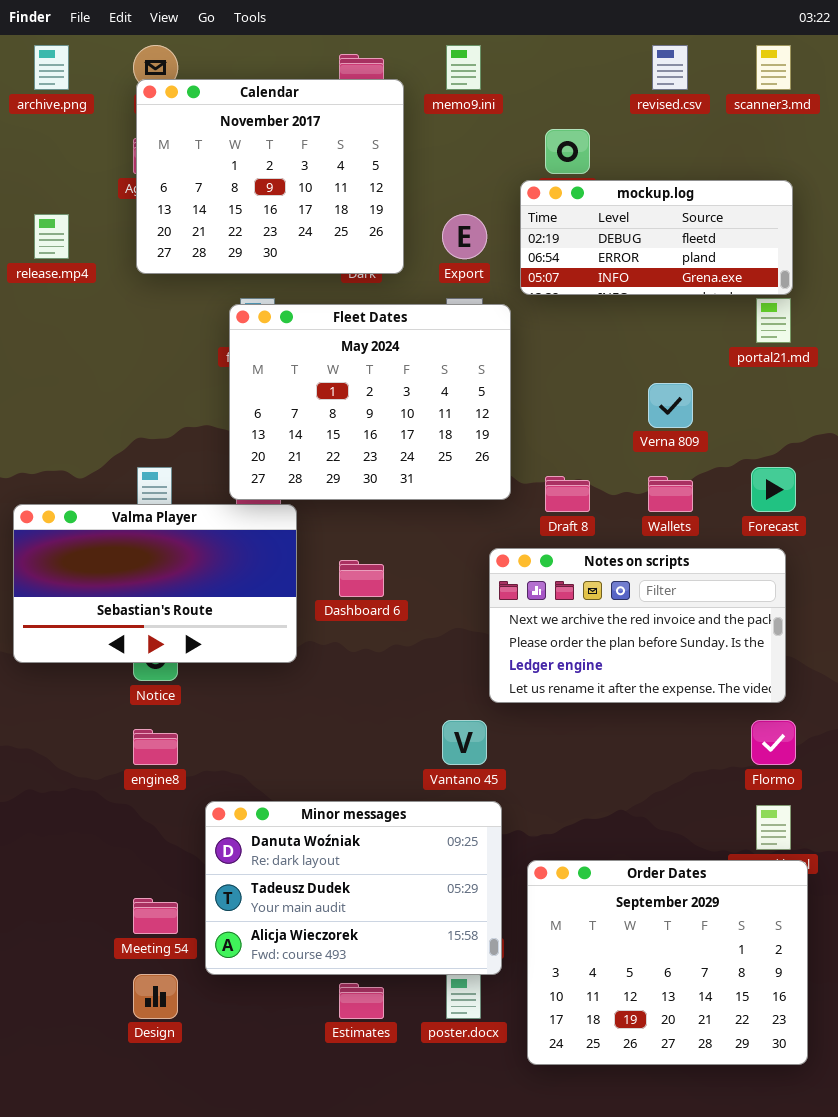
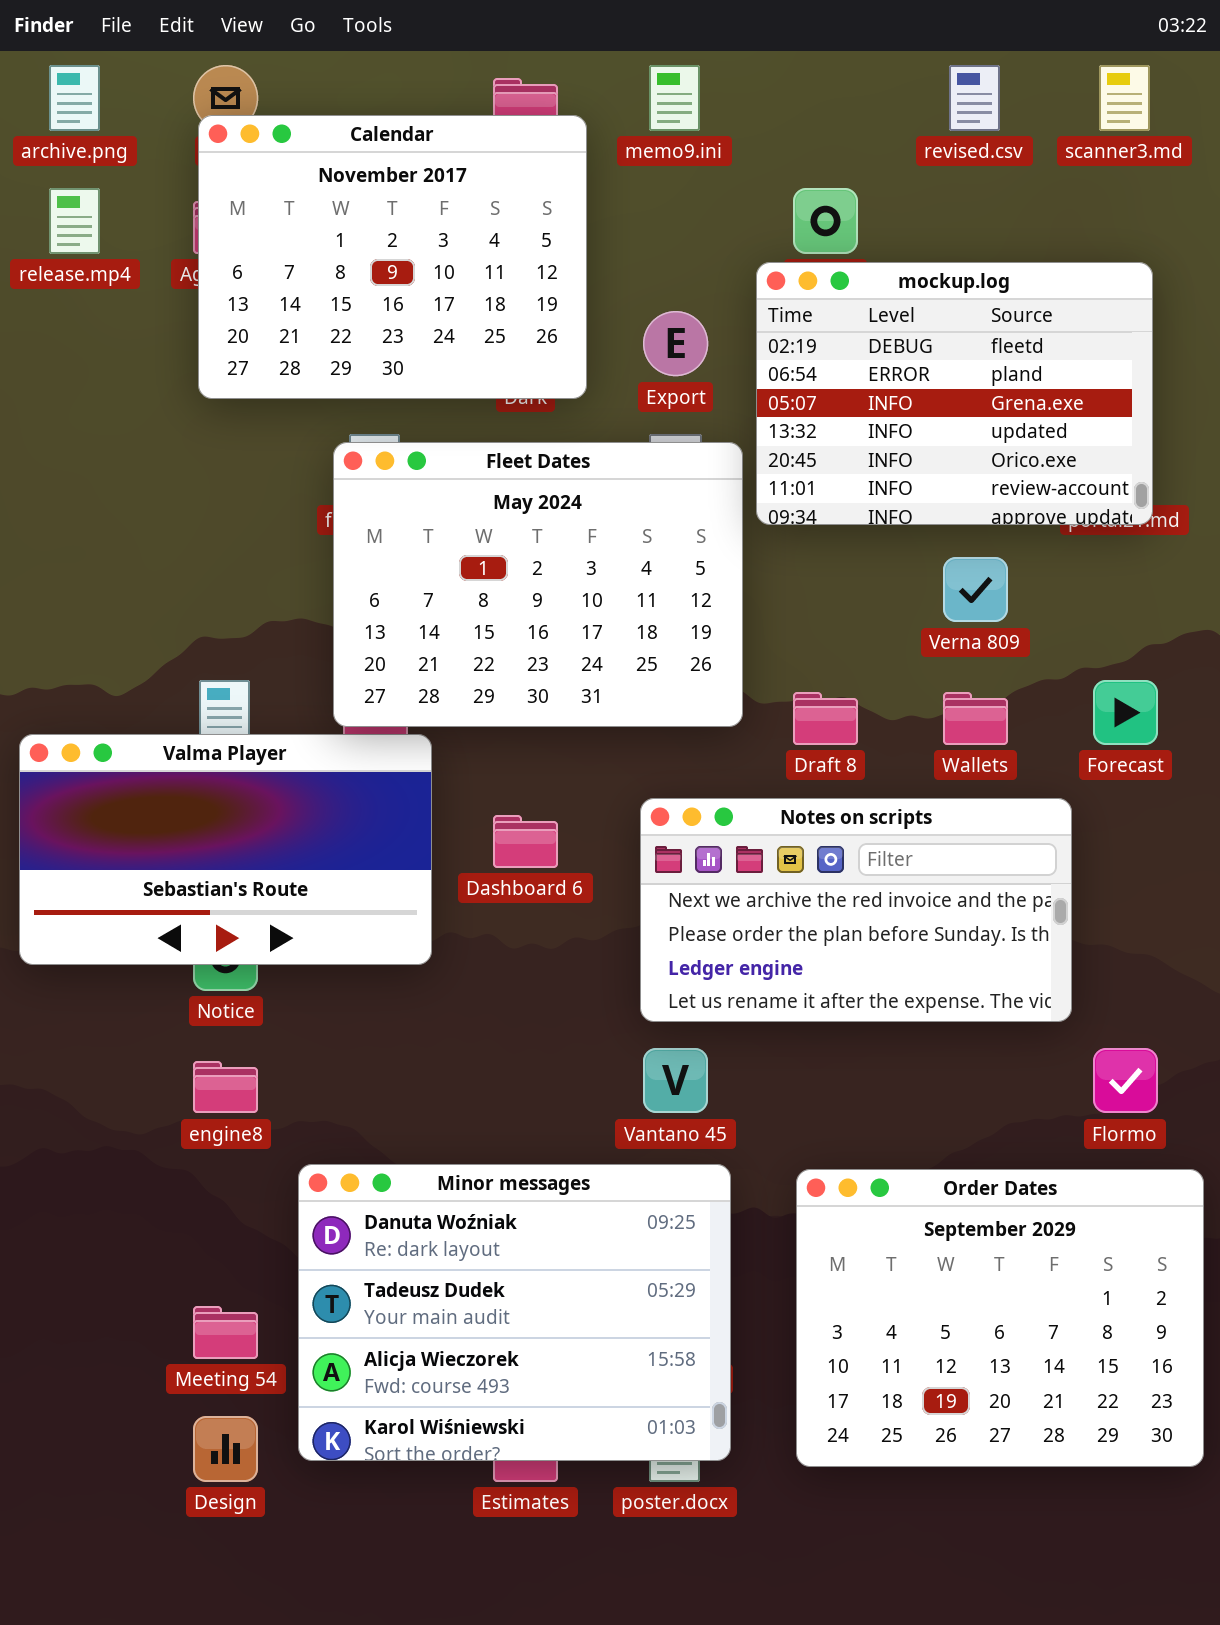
mockup.log: [520,180,793,295] -> [756,262,1153,525], resized
release.mp4: [34,214,69,259] -> [49,188,100,254], moved
Notes on scripts: [489,548,786,703] -> [640,798,1072,1022], moved
Minor messages: [205,801,502,975] -> [298,1164,731,1461], resized
Order Dates: [527,860,808,1065] -> [796,1169,1204,1467], moved

